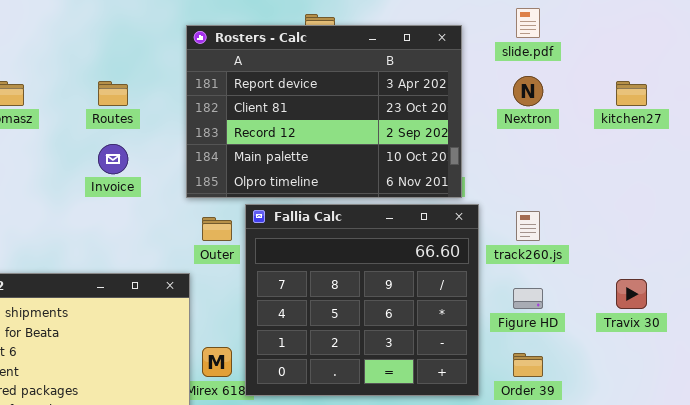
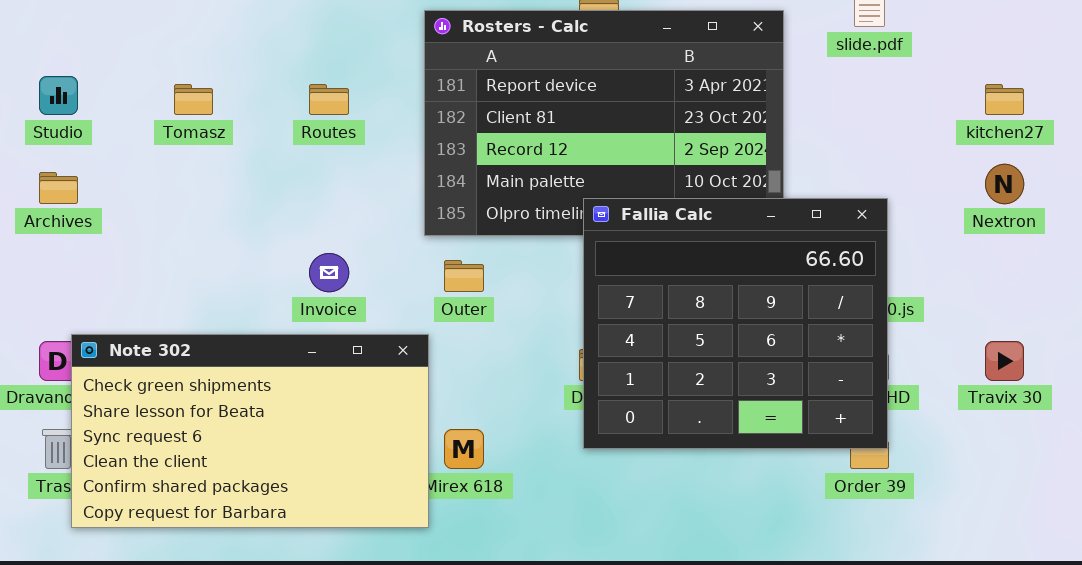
Nextron: [513,76,543,106] -> [985,164,1024,204], moved
Invoice: [98,144,128,174] -> [309,253,349,292], moved
Fallia Calc: [245,204,479,396] -> [583,198,888,449], moved

